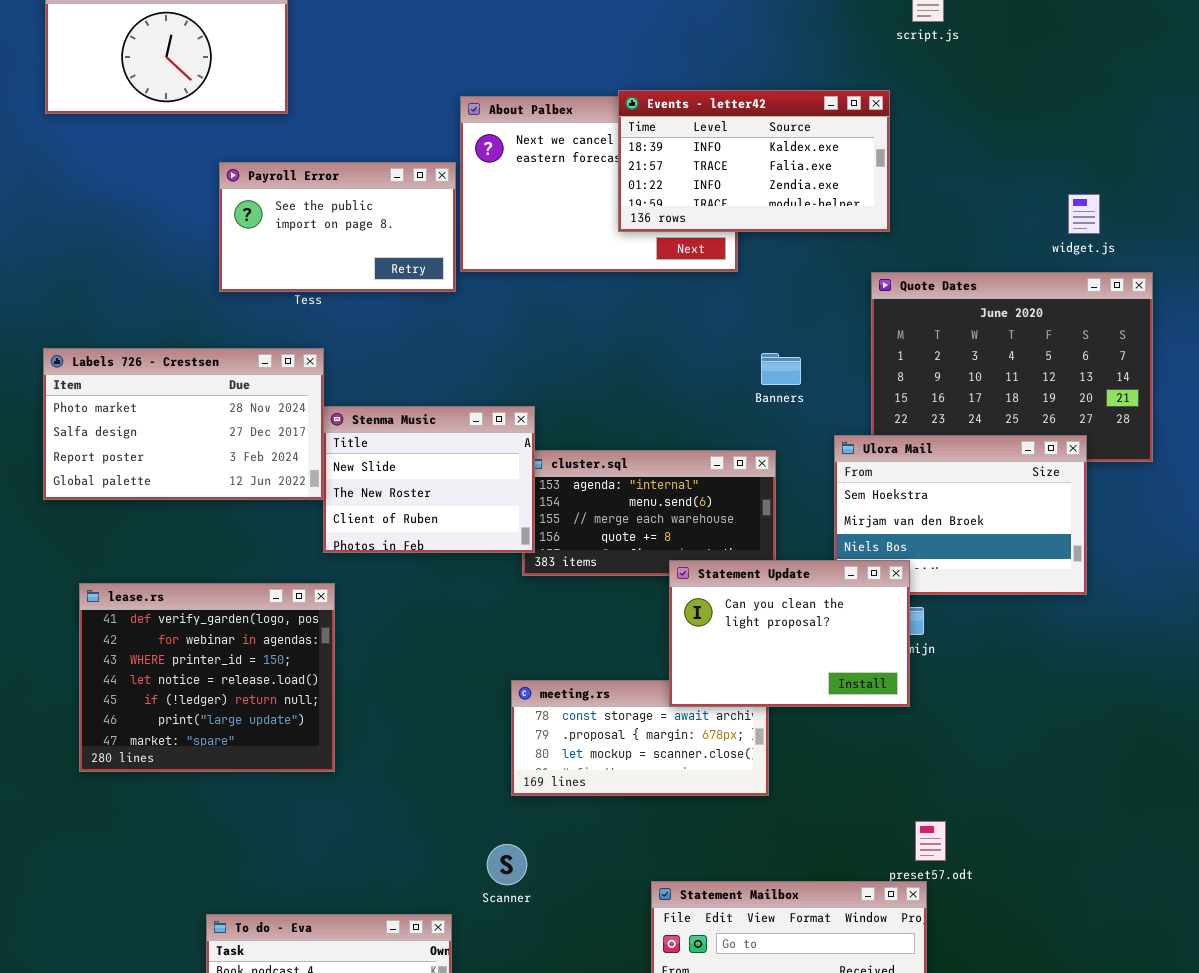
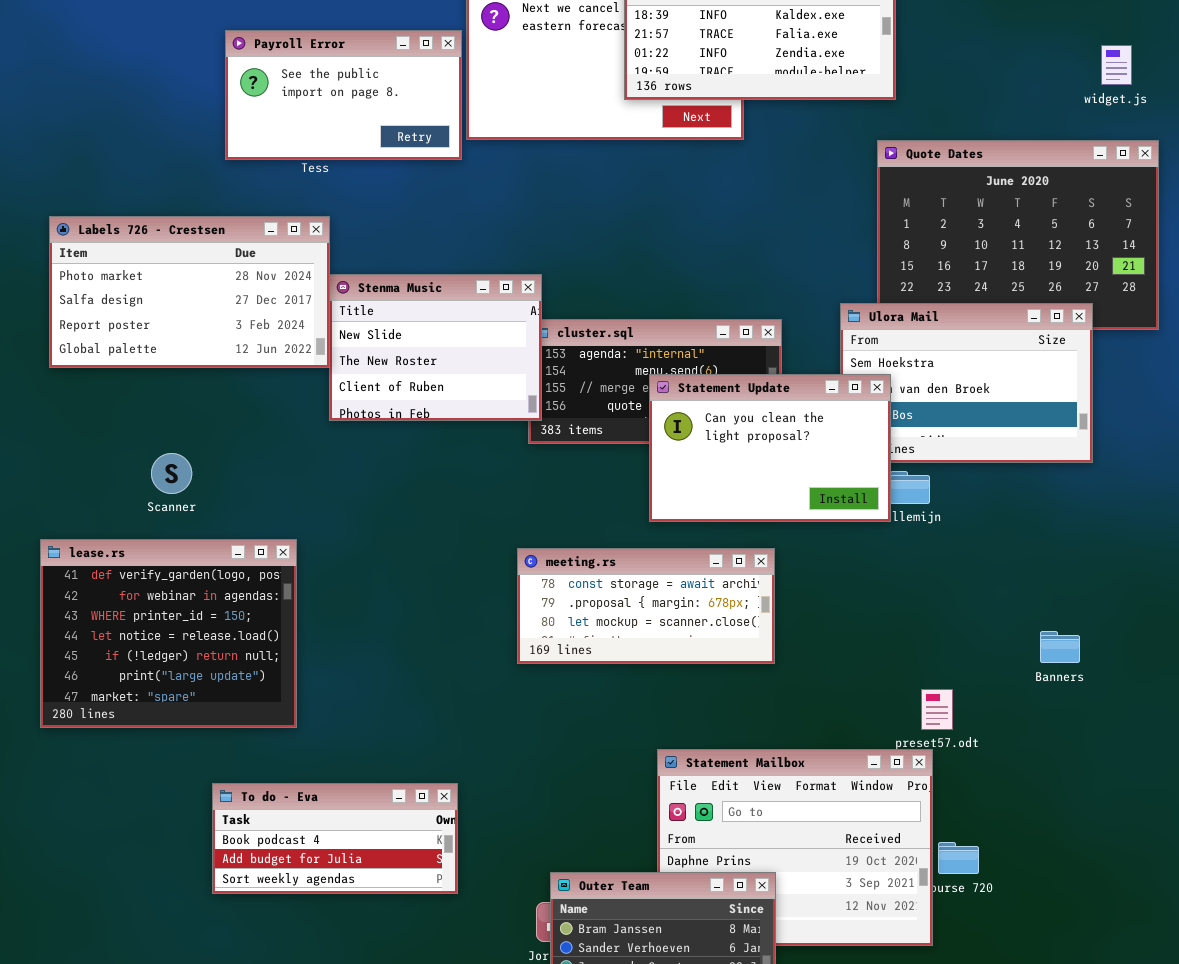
widget.js: [1068,194,1100,234] -> [1101,45,1132,85], moved
Banners: [761,353,801,385] -> [1040,631,1080,663], moved
Statement Update: [669,560,910,707] -> [649,374,891,522], moved
lease.rs: [79,583,335,772] -> [40,539,297,728], moved
Scanner: [487,844,527,885] -> [151,453,192,494], moved

